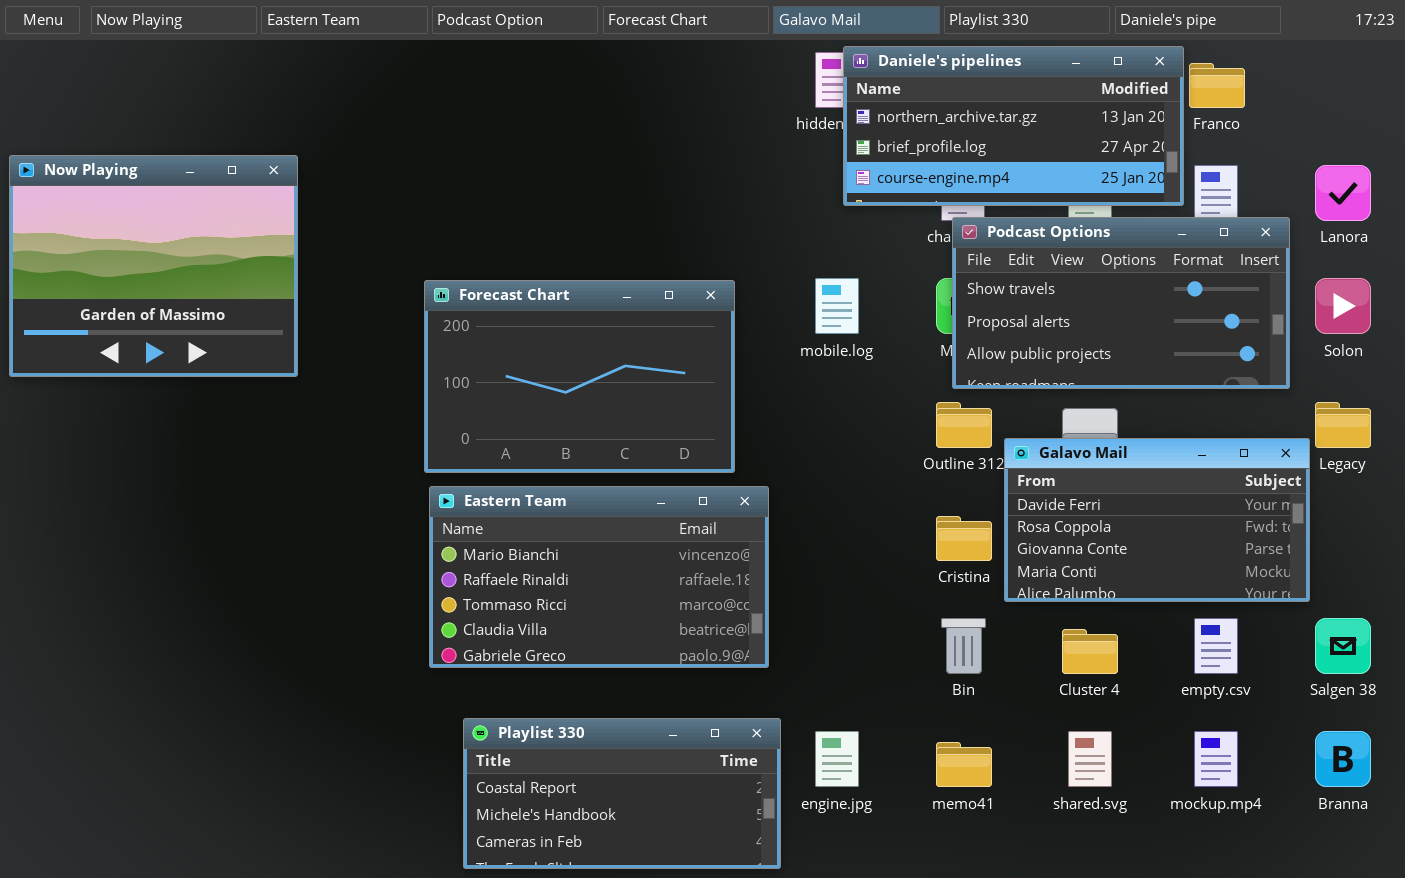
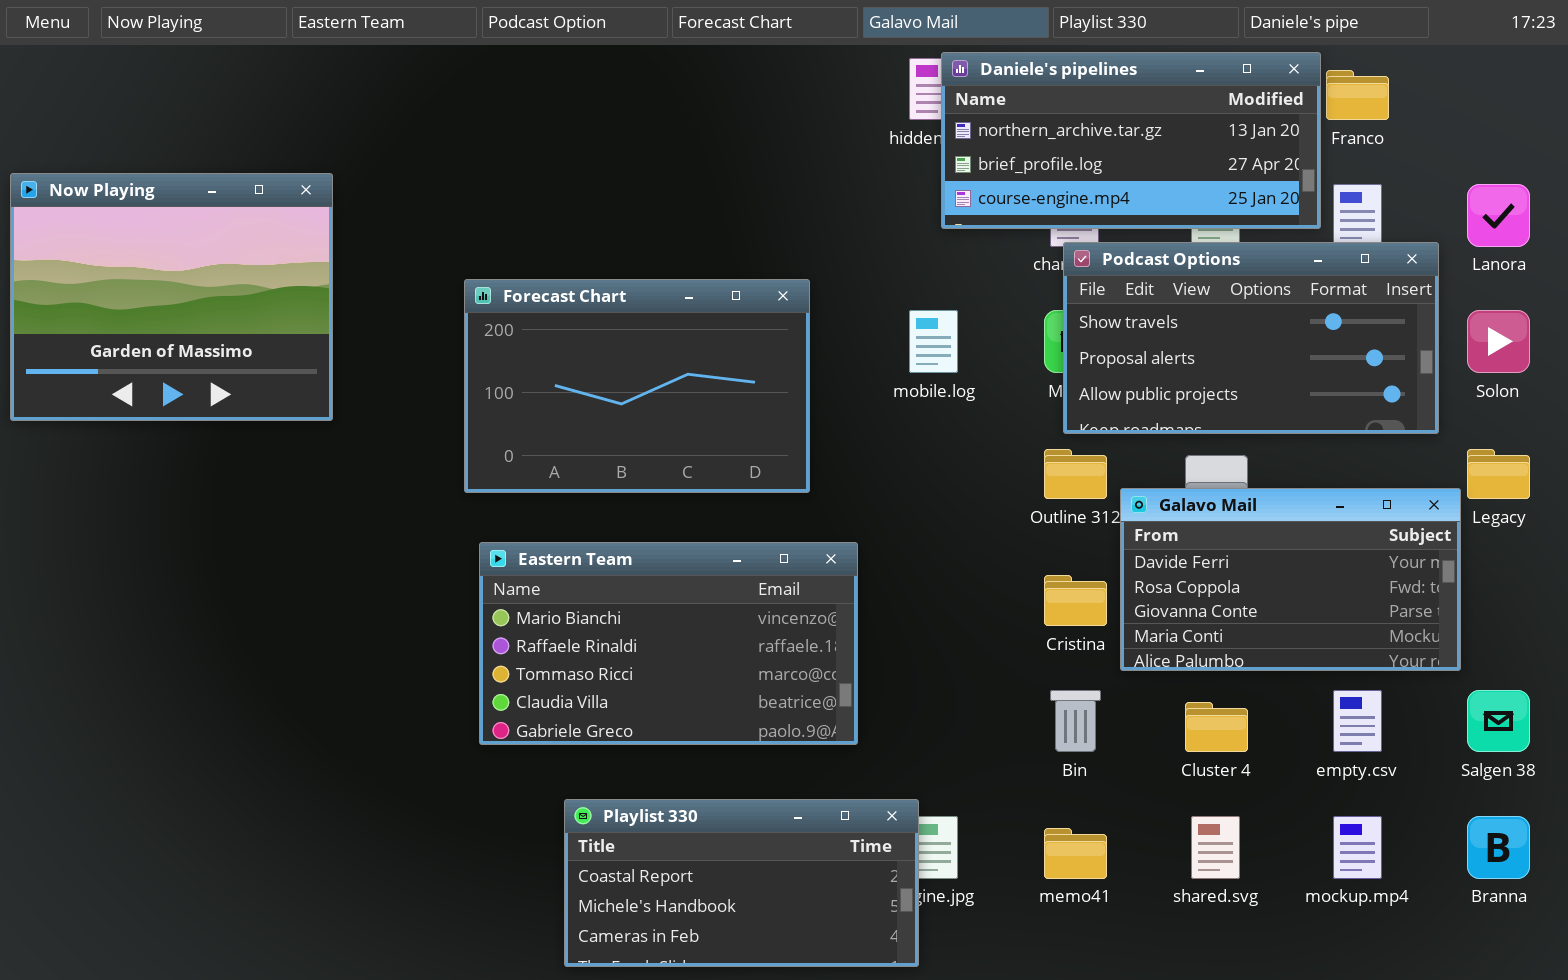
Forecast Chart: [424,280,735,473] -> [464,279,810,493], moved
Playlist 330: [463,718,781,869] -> [564,799,919,967], moved

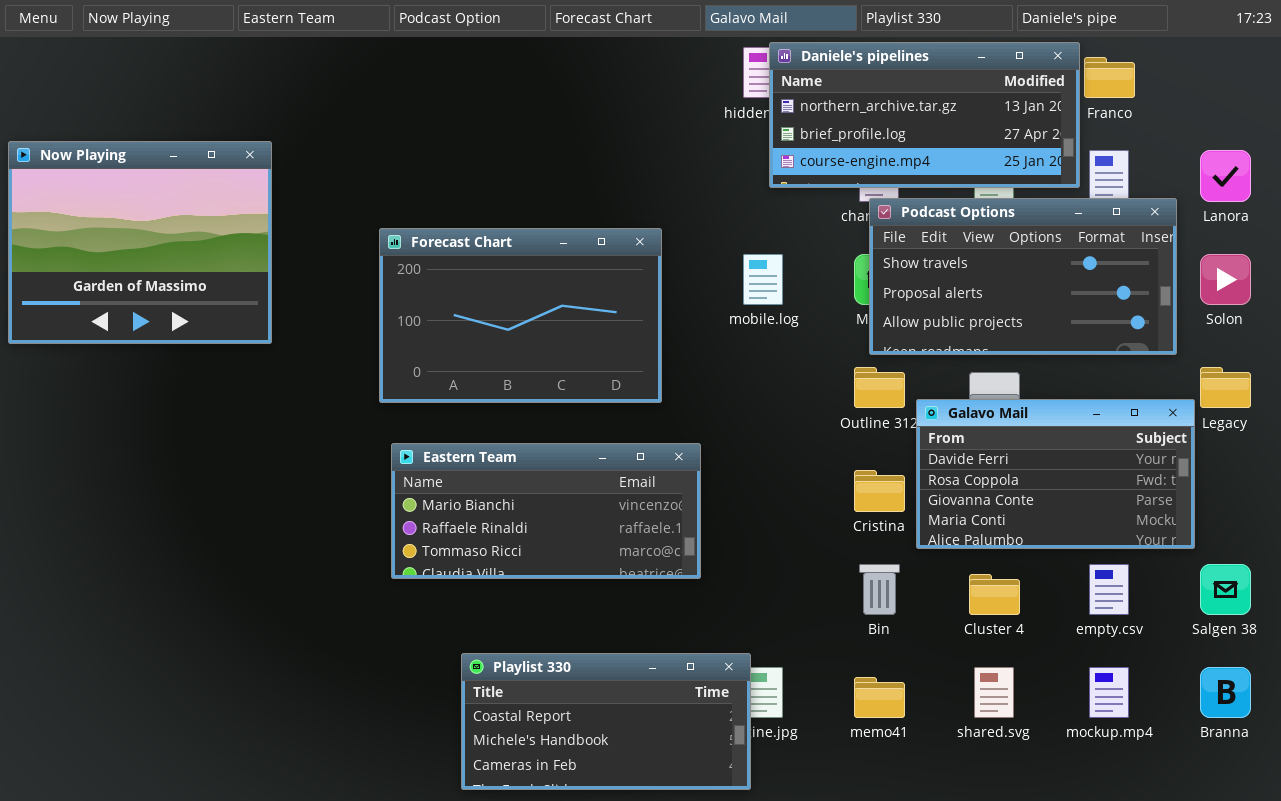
Eastern Team: [479,542,858,745] -> [391,443,701,579], resized

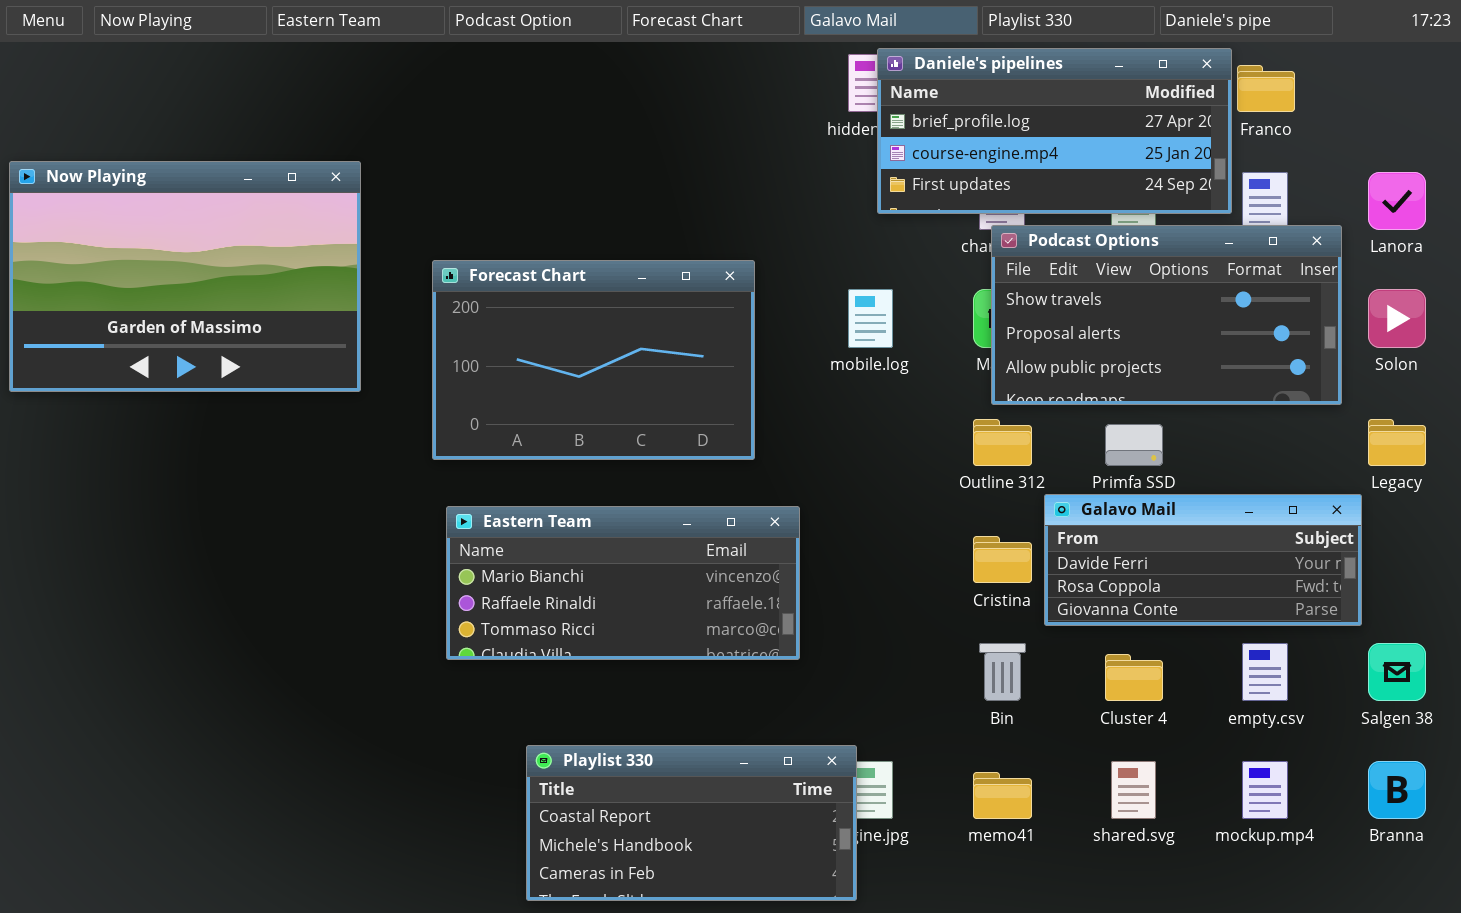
Daniele's pipelines: [769,42,1080,188] -> [877,48,1232,214], scrolled down 1 row
Now Playing: [8,141,272,344] -> [9,161,361,392], resized
Galavo Mail: [916,399,1195,549] -> [1044,494,1362,626], resized

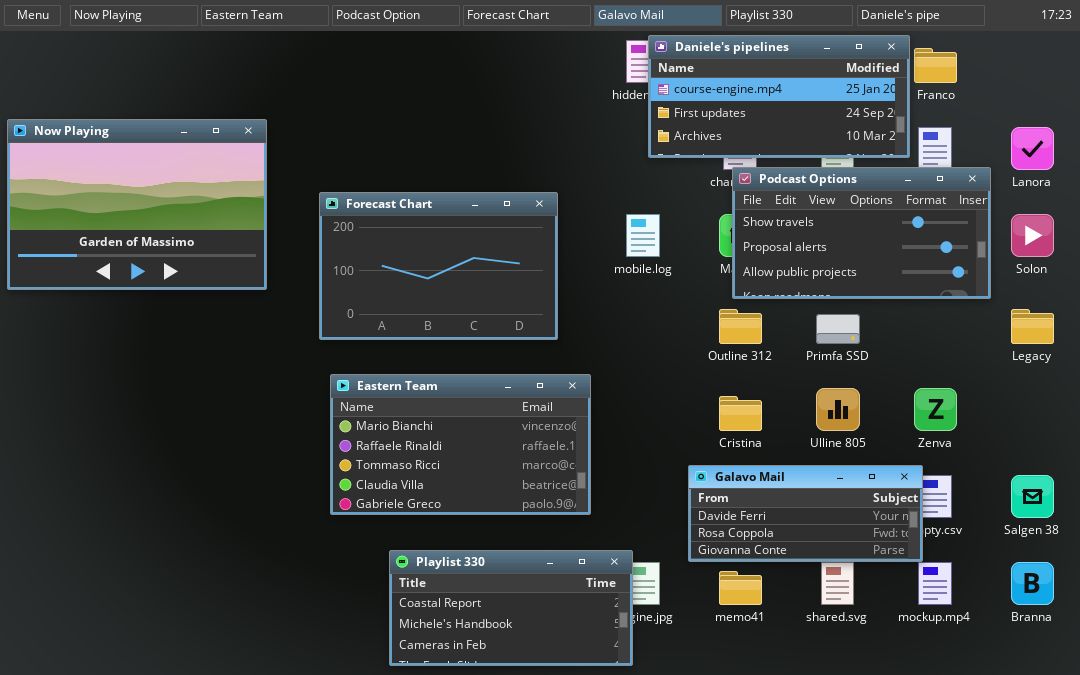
Daniele's pipelines: [877,48,1232,214] -> [648,35,910,158], scrolled down 1 row
Galavo Mail: [1044,494,1362,626] -> [688,465,923,562], moved
Eastern Team: [446,506,800,660] -> [330,374,591,515], resized

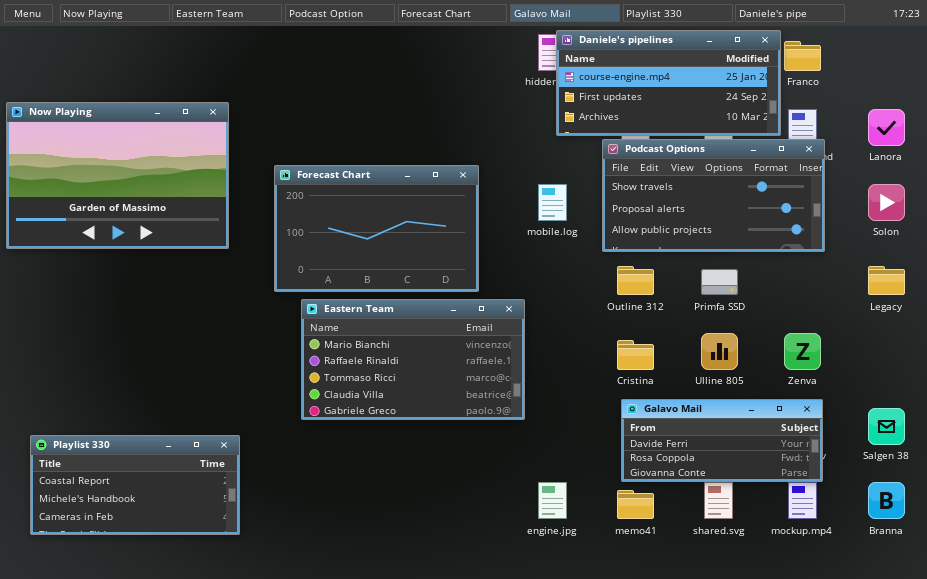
Podcast Options: [732,167,991,299] -> [602,139,825,252], moved
Eastern Team: [330,374,591,515] -> [301,299,525,420], moved
Galavo Mail: [688,465,923,562] -> [621,399,823,482], moved
Playlist 330: [389,550,633,666] -> [30,435,240,535], moved

